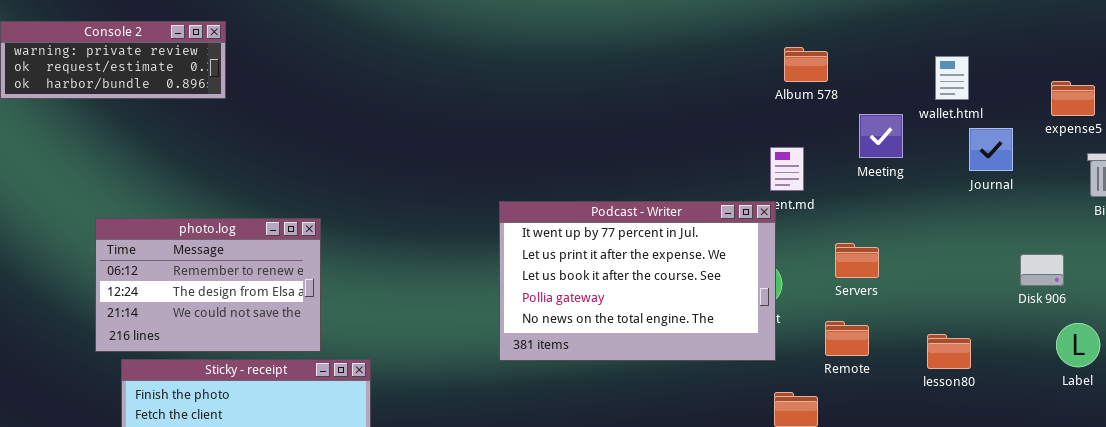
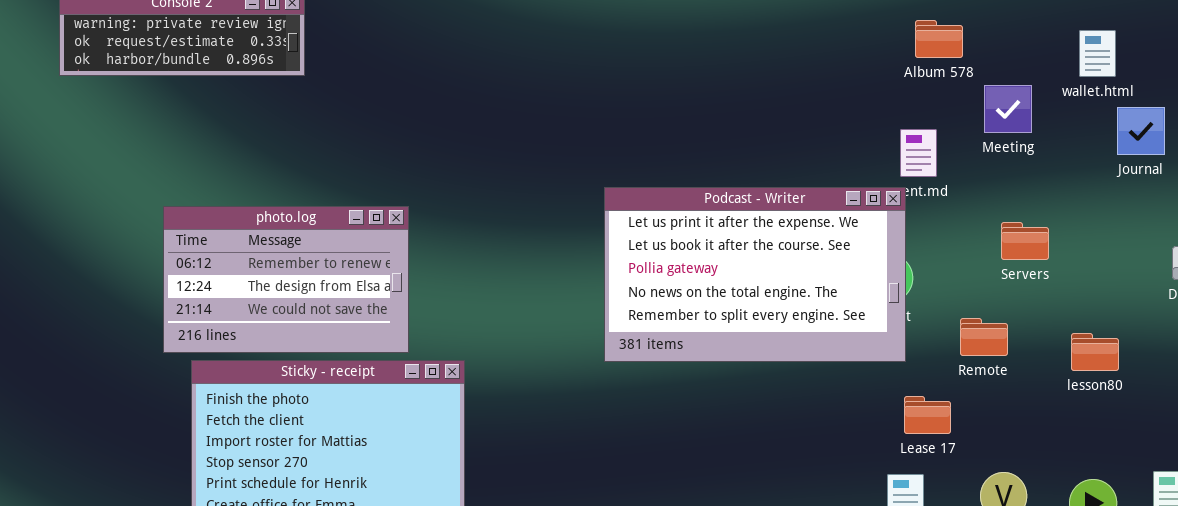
Meeting: [859,114,903,158] -> [984,85,1032,133], moved
Podcast - Writer: [499,201,776,361] -> [604,187,906,362], scrolled down 1 row
Servers: [835,243,879,278] -> [1001,222,1049,260], moved

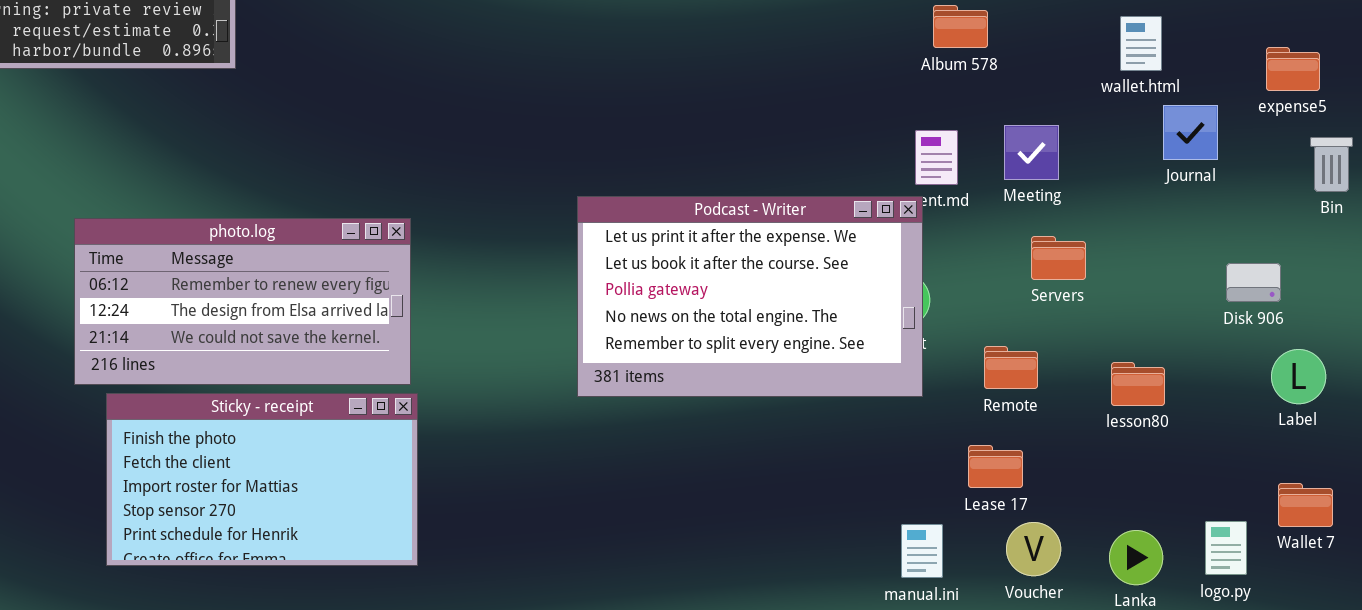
Meeting: [984,85,1032,133] -> [1004,125,1059,180], moved
photo.log: [163,206,409,353] -> [74,218,411,385], resized
Lease 17: [904,396,951,434] -> [968,445,1023,488], moved

